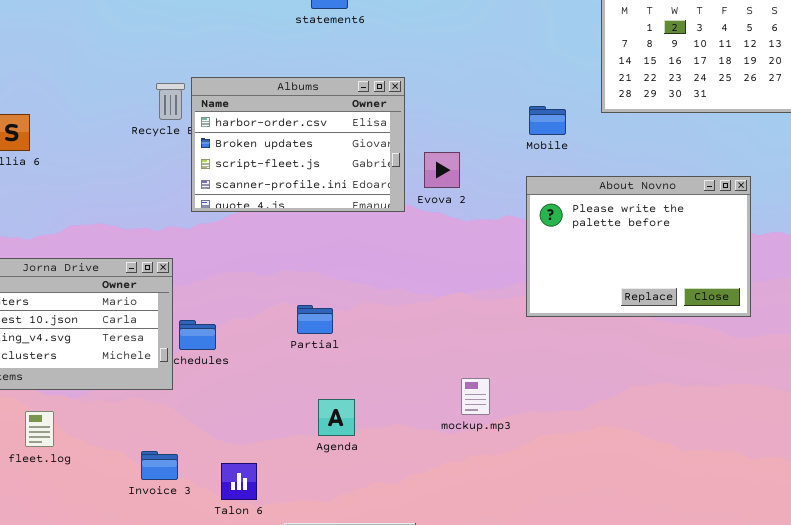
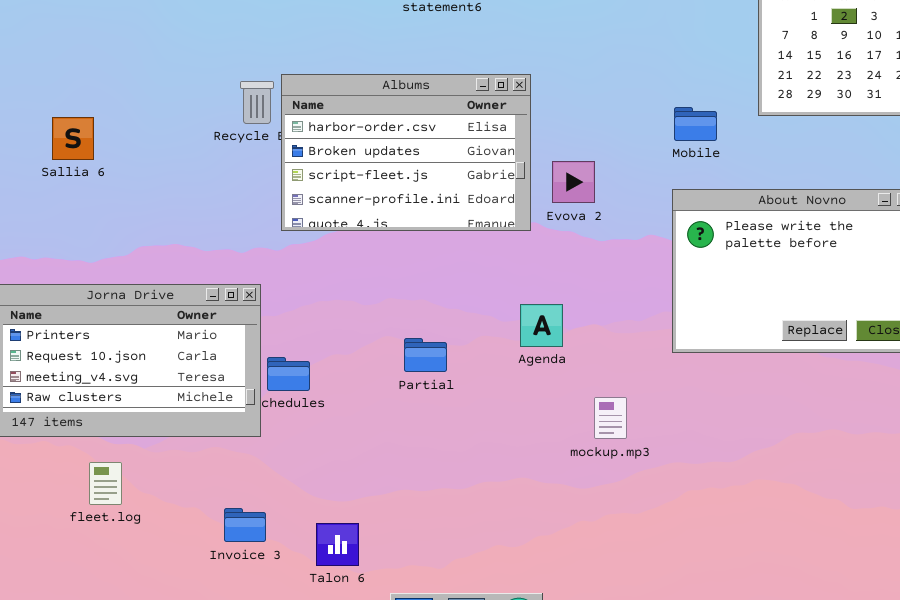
mockup.mp3: [461,378,490,415] -> [594,397,627,439], moved
Agenda: [318,399,355,436] -> [520,304,563,347], moved

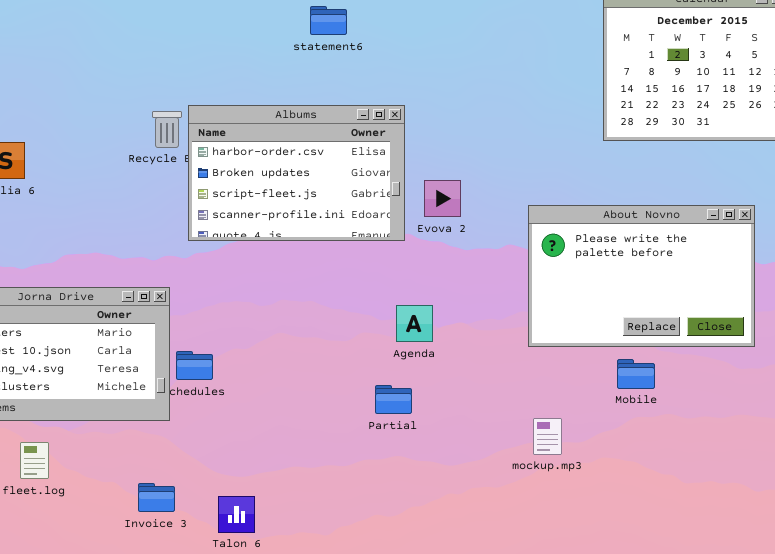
Mobile: [674,107,717,141] -> [617,359,655,389], moved
Partial: [404,338,447,372] -> [375,385,412,414], moved
mockup.mp3: [594,397,627,439] -> [533,418,562,455], moved

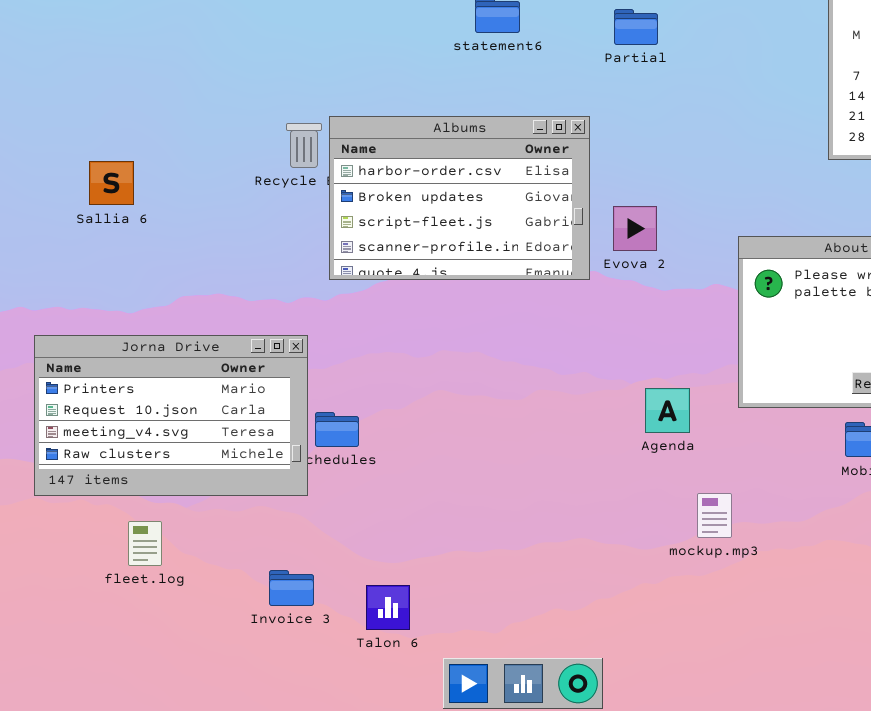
Agenda: [396,305,433,342] -> [645,388,690,433], moved
Partial: [375,385,412,414] -> [614,9,658,45], moved
mockup.mp3: [533,418,562,455] -> [697,493,732,538], moved

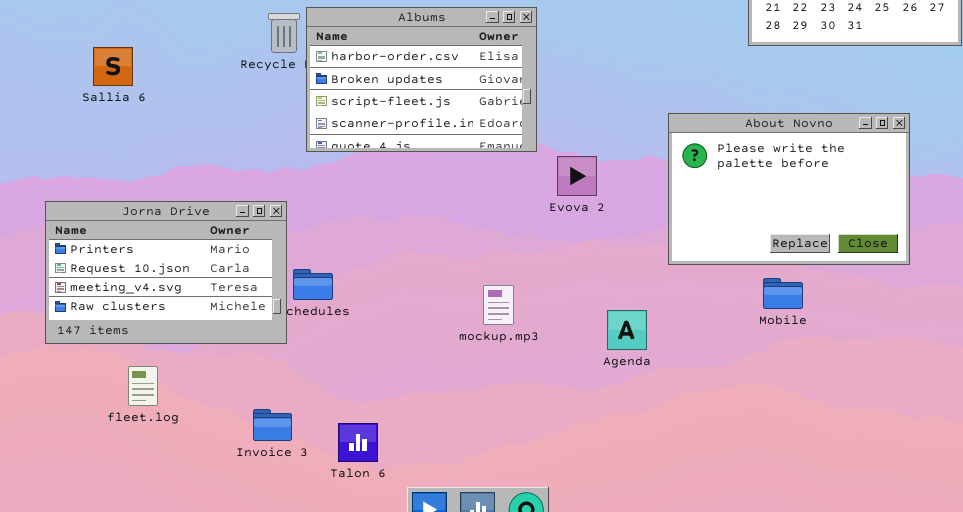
Evova 2: [613,206,657,251] -> [557,156,597,196], moved
Agenda: [645,388,690,433] -> [607,310,647,350], moved
mockup.mp3: [697,493,732,538] -> [483,285,514,325], moved

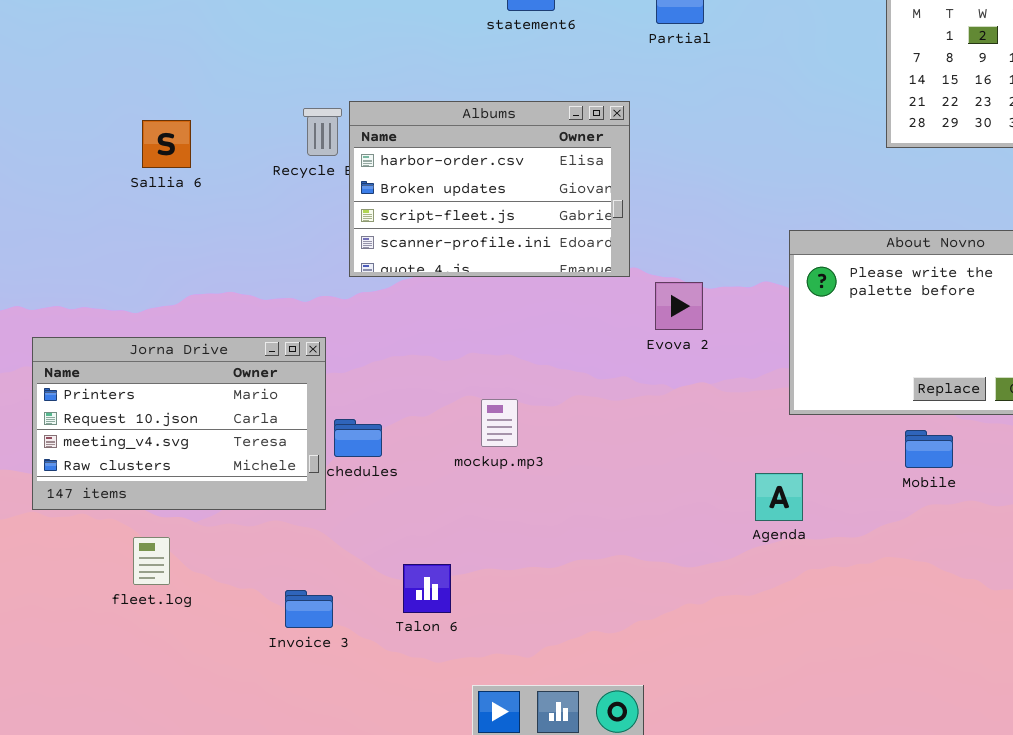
Sallia 6: [93,47,133,86] -> [142,120,191,168], moved
mockup.mp3: [483,285,514,325] -> [481,399,518,447], moved
Agenda: [607,310,647,350] -> [755,473,803,521], moved
Talon 6: [338,423,378,462] -> [403,564,451,613], moved

